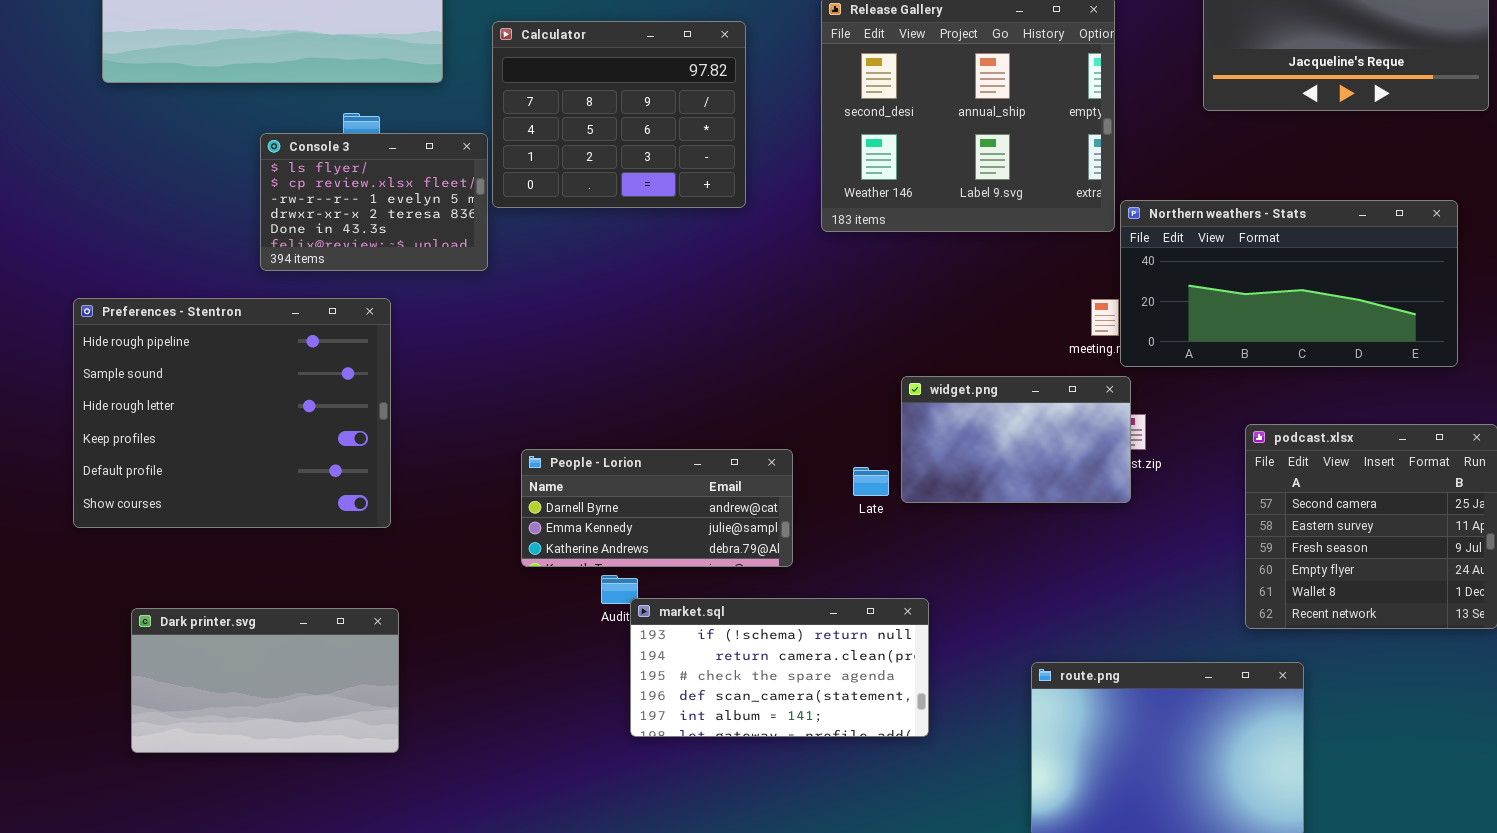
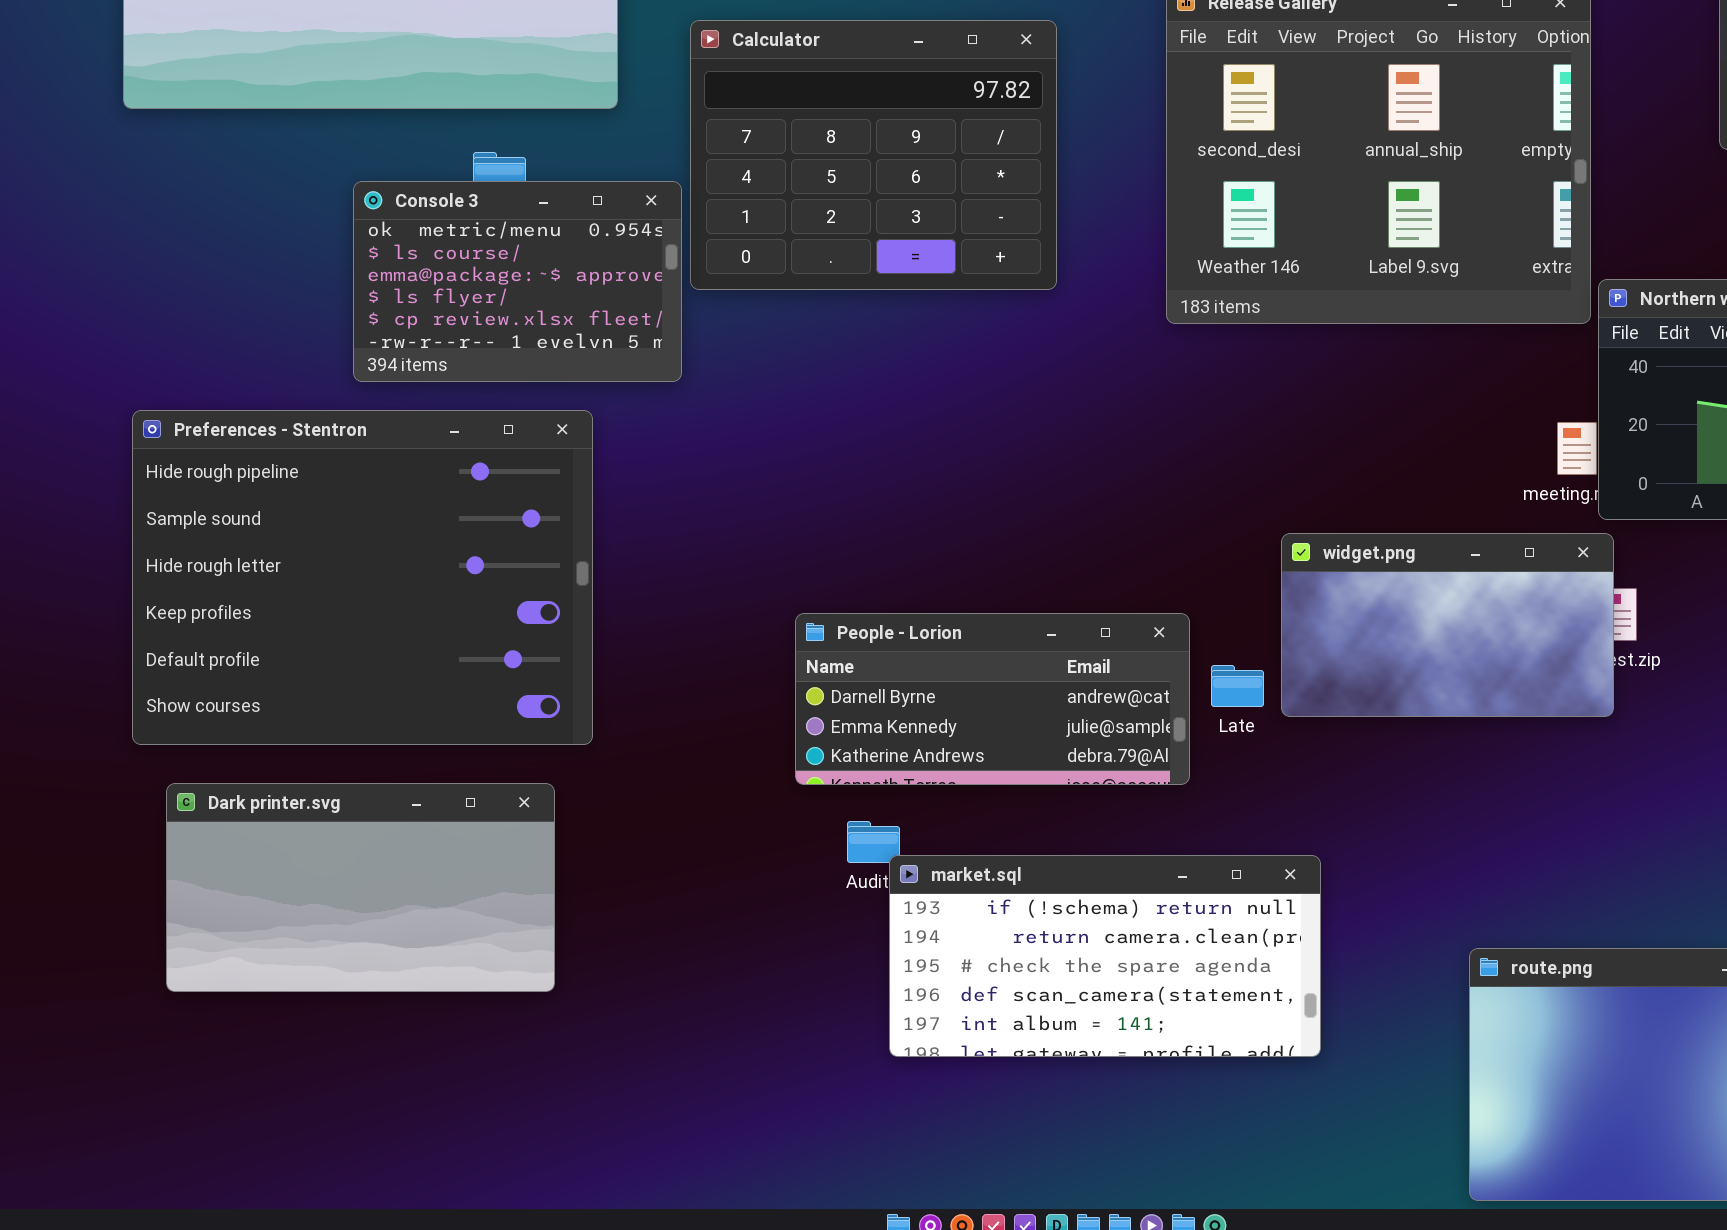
Console 3: [260,133,488,271] -> [353,181,682,382], scrolled up 3 rows
Preferences - Stentron: [73,298,391,528] -> [132,410,593,745], moved
People - Lorion: [521,449,793,567] -> [795,613,1190,785], moved
Dark printer.svg: [131,608,399,753] -> [166,783,555,992], moved

